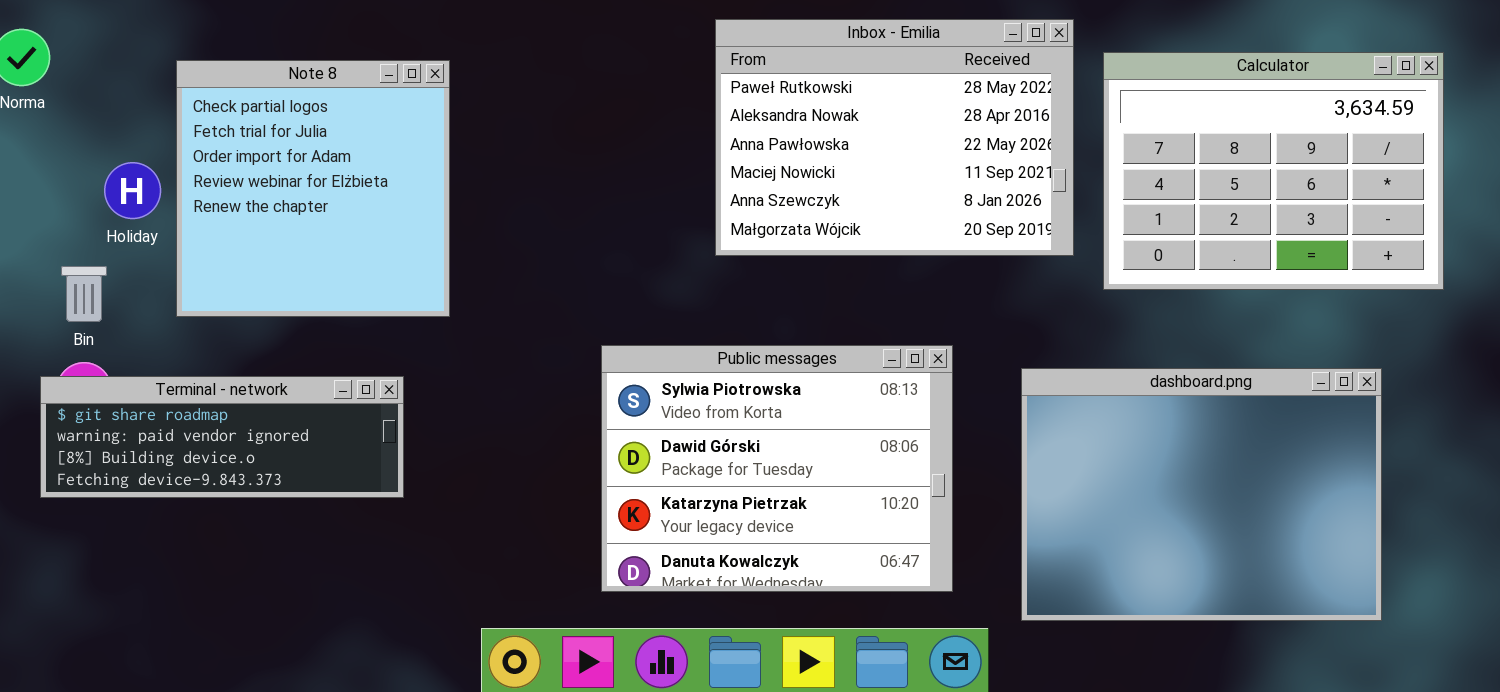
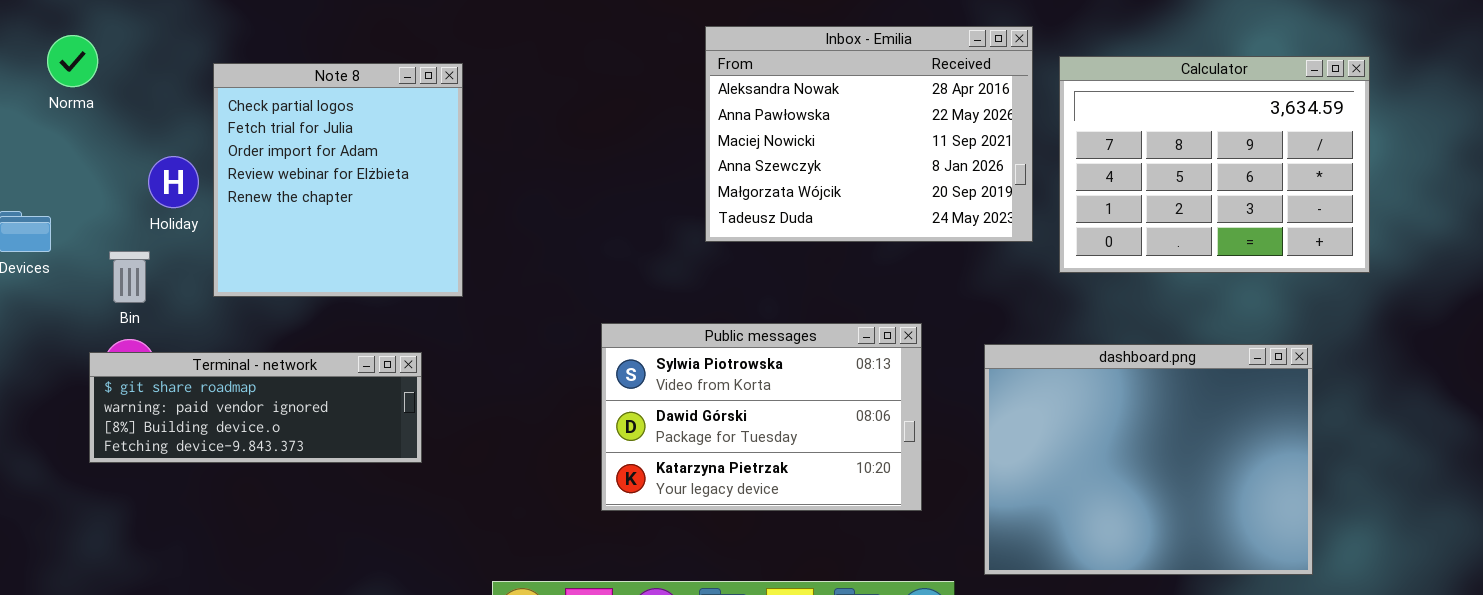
Inbox - Emilia: [715,19,1074,256] -> [705,26,1033,242], scrolled down 1 row
Public messages: [601,345,953,592] -> [601,323,922,511], resized

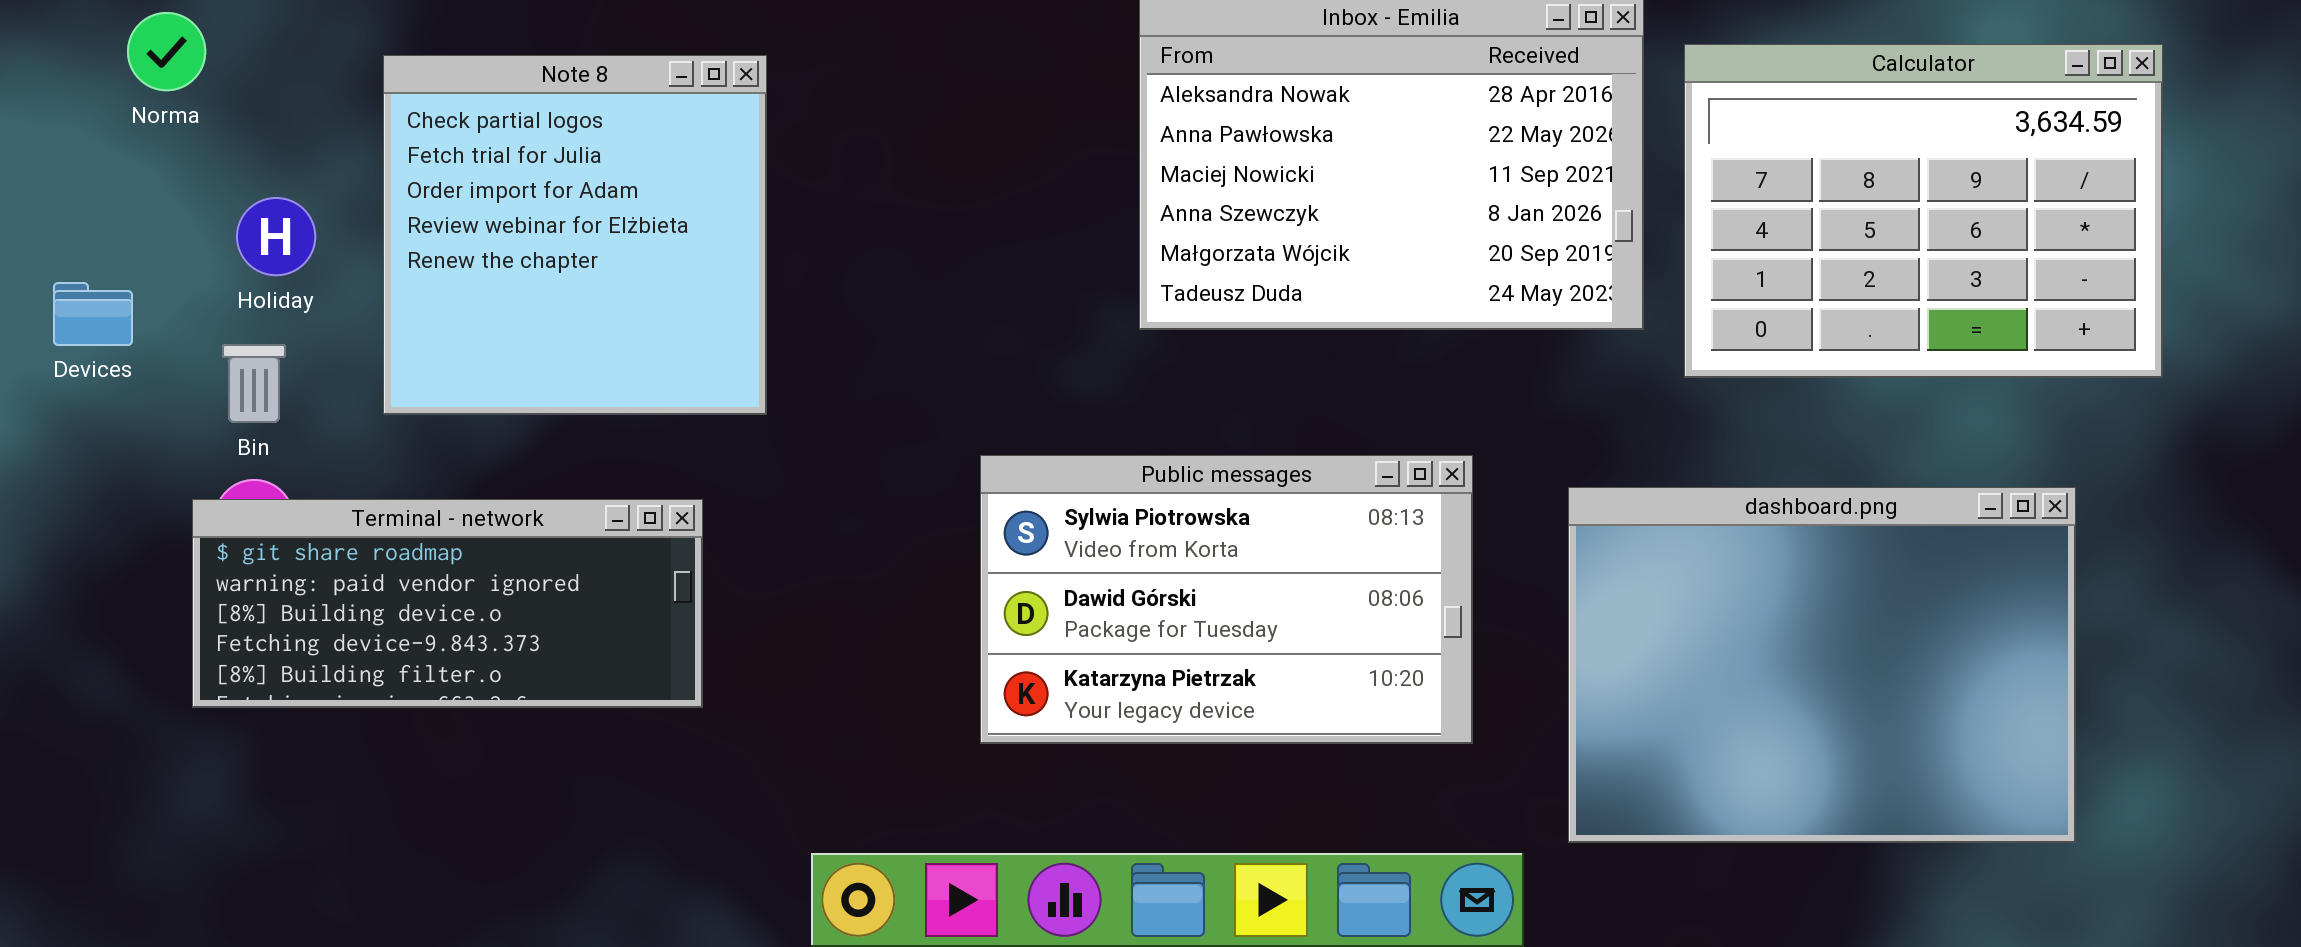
Holiday: [148,156,199,208] -> [236,197,316,276], moved
Terminal - network: [89,352,422,463] -> [192,499,703,708], resized

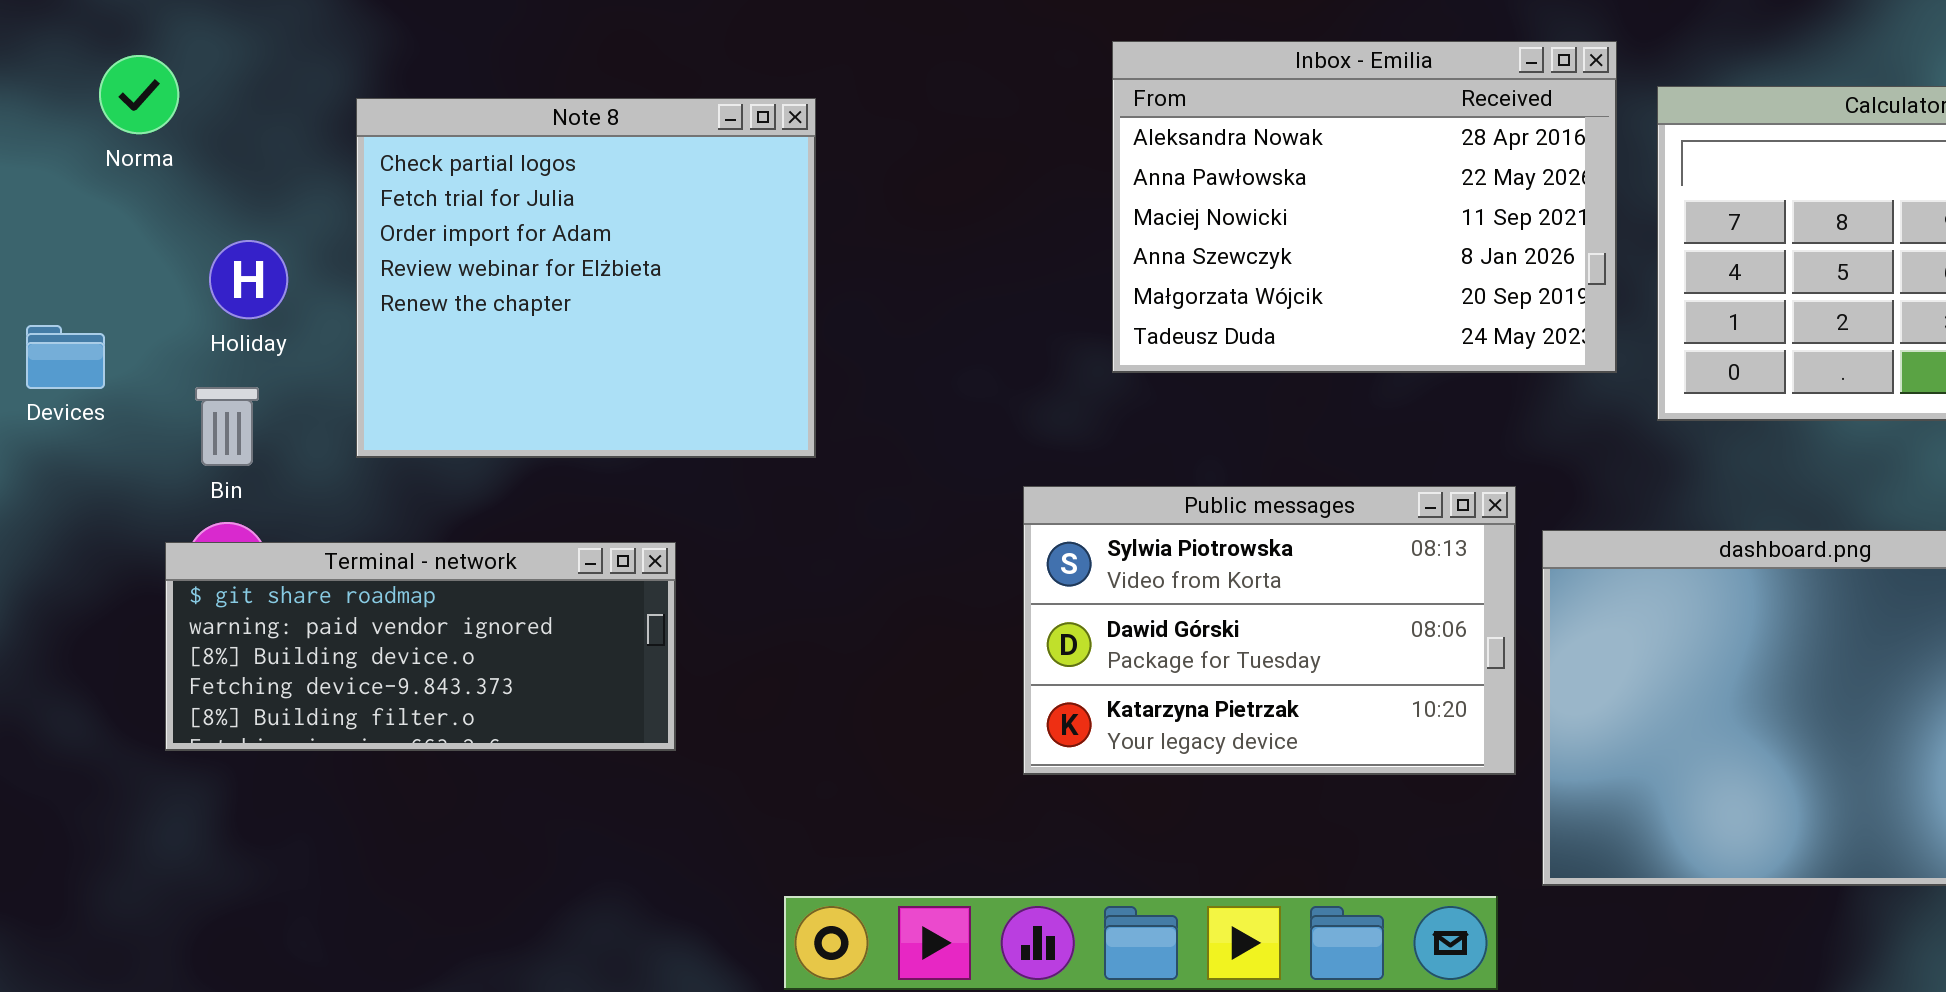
Note 8: [383,55,767,415] -> [356,98,816,458], resized
Public messages: [980,455,1473,744] -> [1023,486,1516,775], moved

